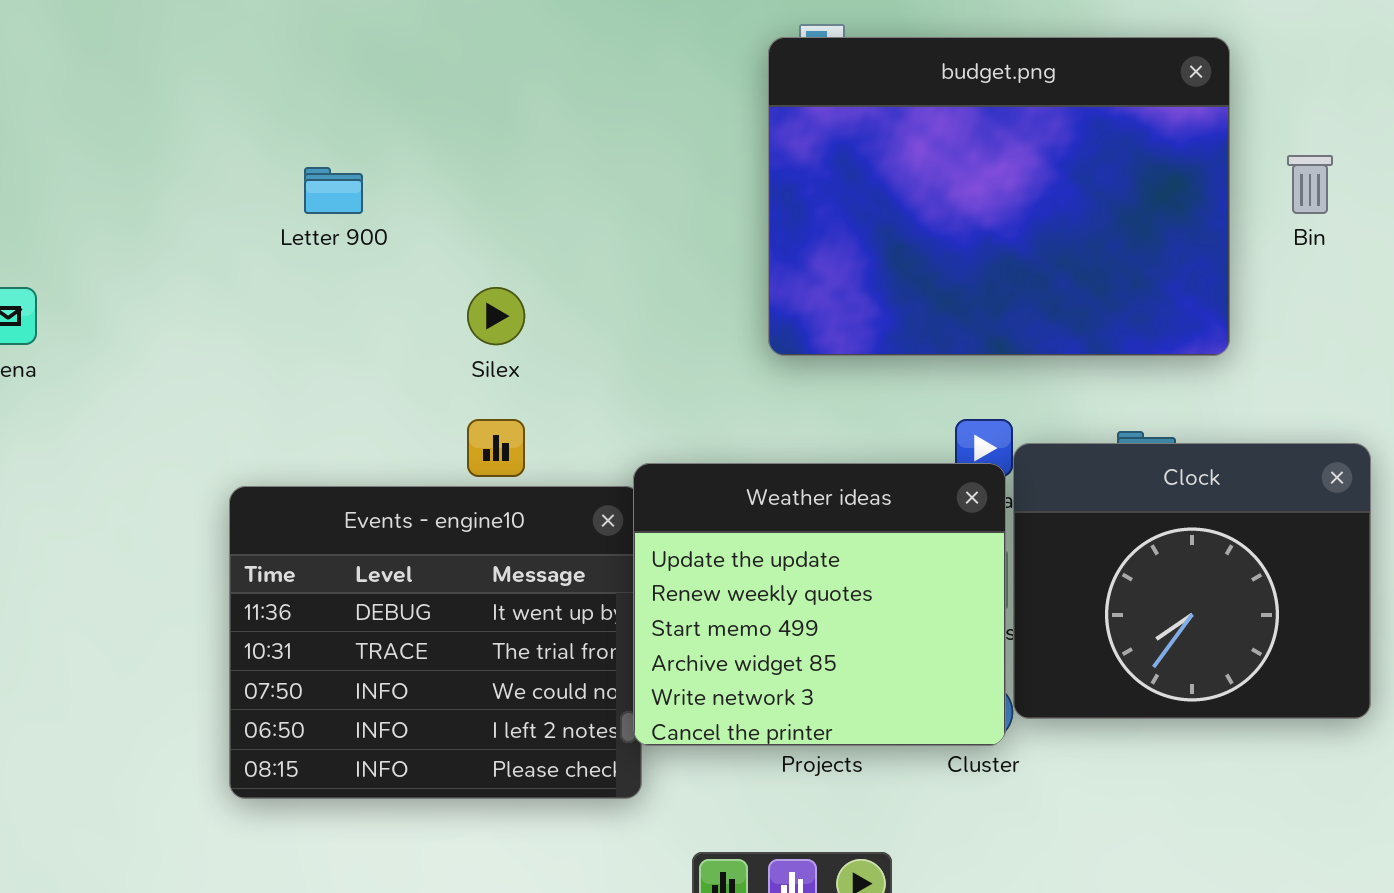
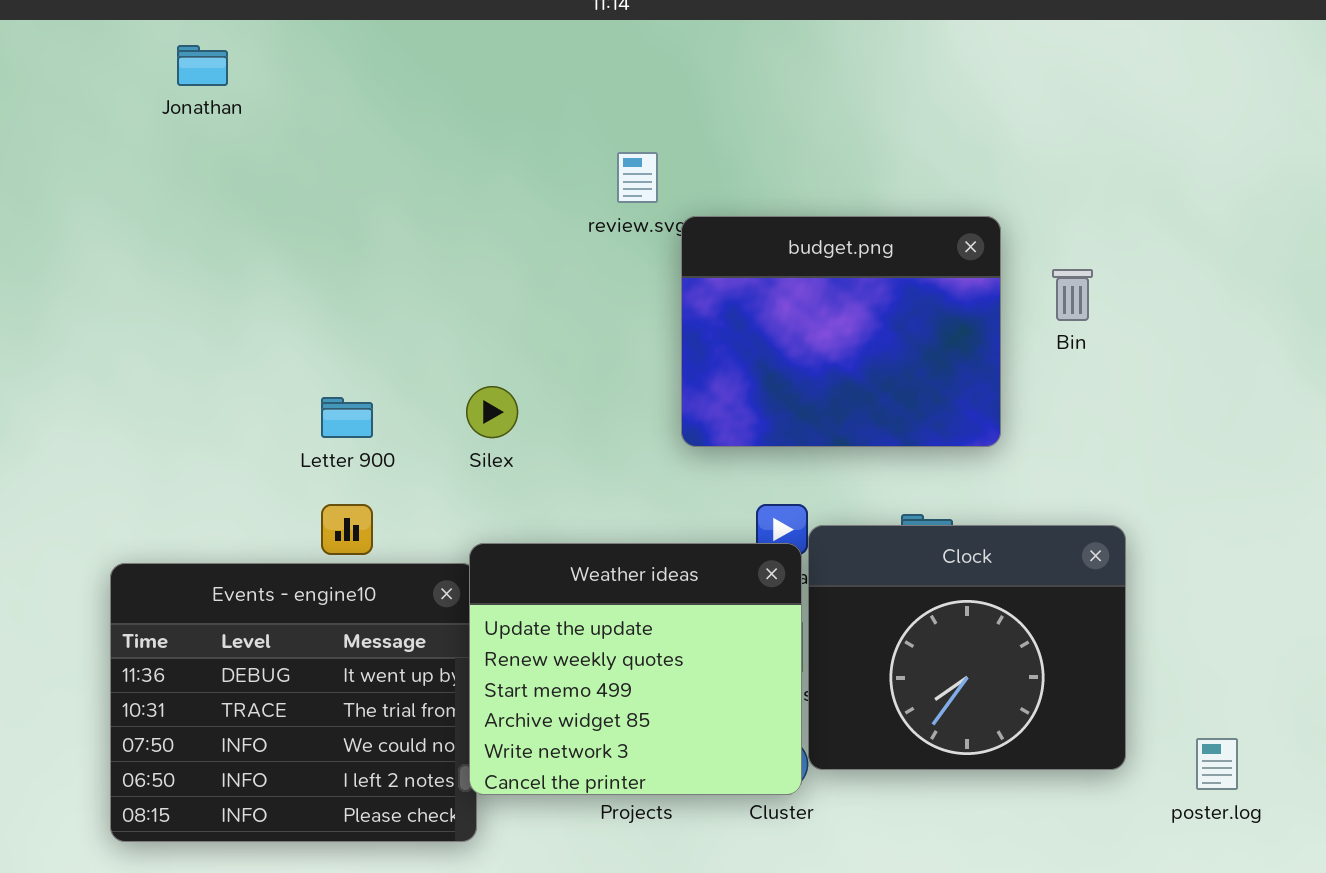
budget.png: [768,37,1230,356] -> [681,216,1001,447], resized
Letter 900: [304,167,363,214] -> [321,397,373,438], moved
Silex: [467,287,525,345] -> [466,386,518,438], moved

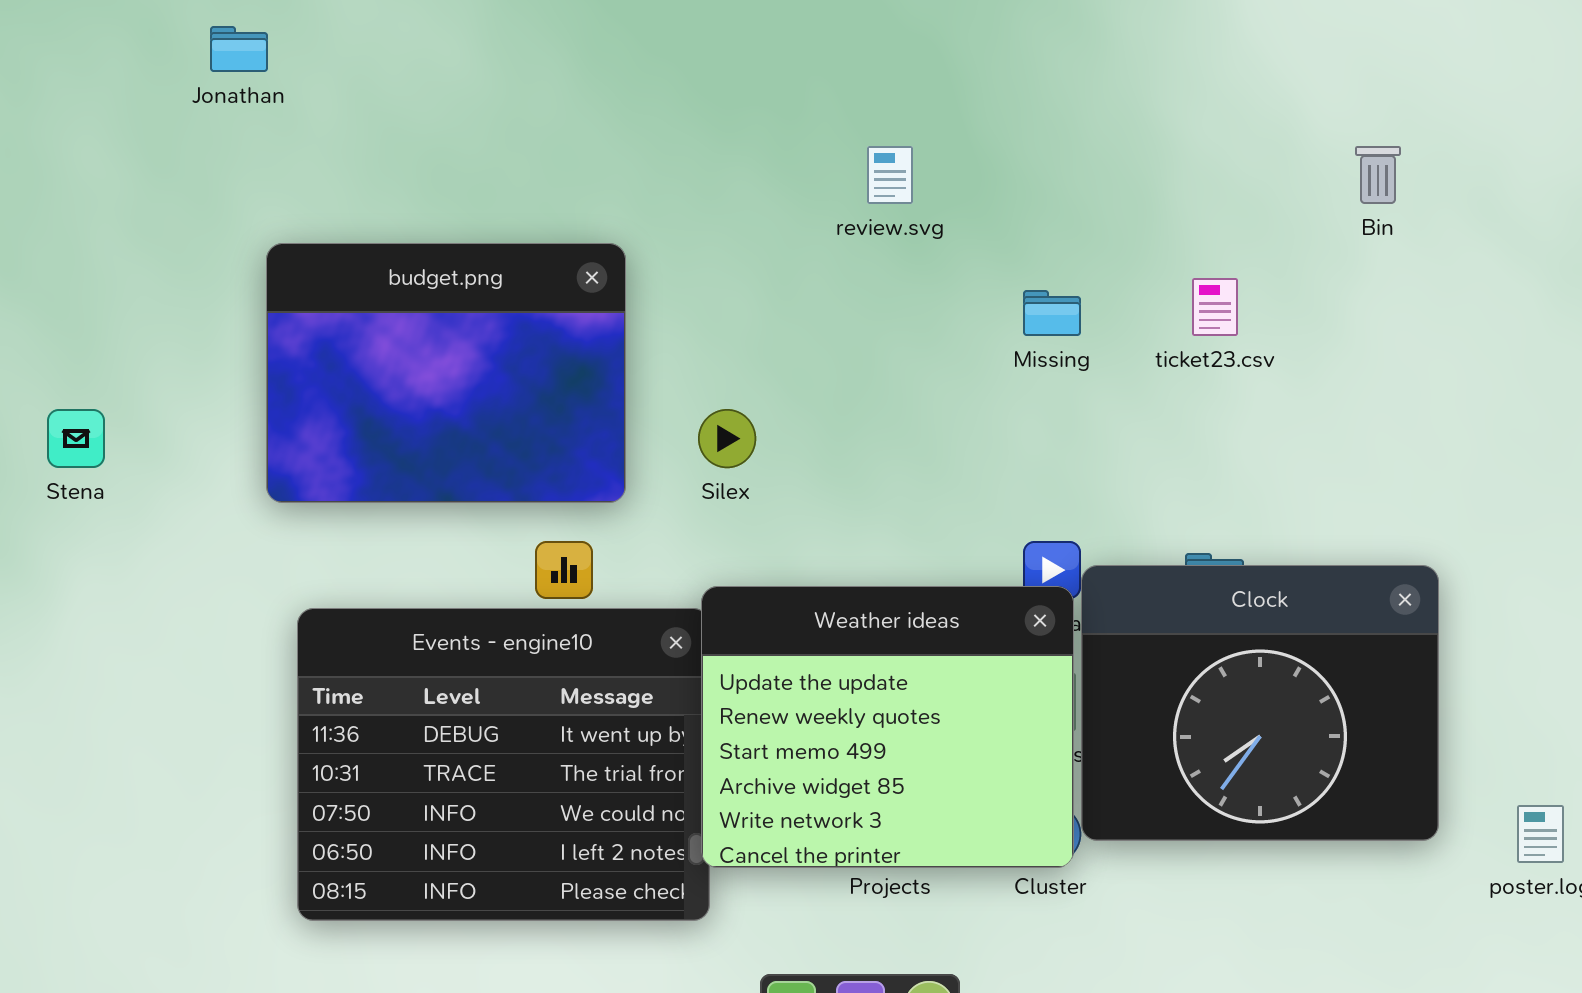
Jonathan: [177,45,228,86] -> [210,26,268,72], moved
budget.png: [681,216,1001,447] -> [266,243,626,503], moved
Bin: [1052,269,1093,321] -> [1355,146,1401,204], moved

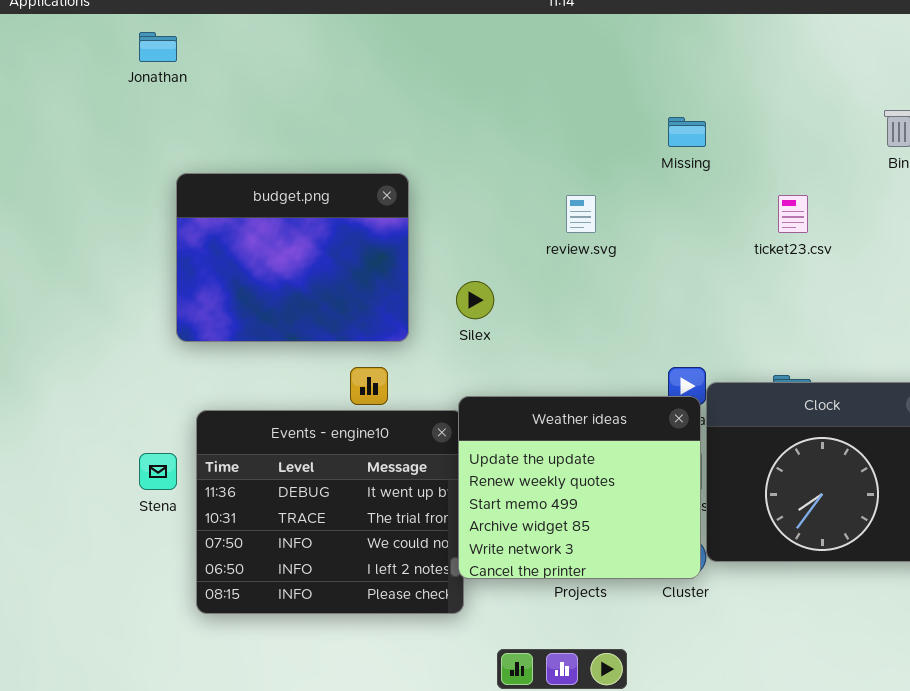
review.svg: [867,146,913,204] -> [566,195,596,233], moved
Missing: [1023,290,1081,336] -> [668,117,706,147], moved
Stena: [47,409,105,468] -> [139,453,177,490], moved

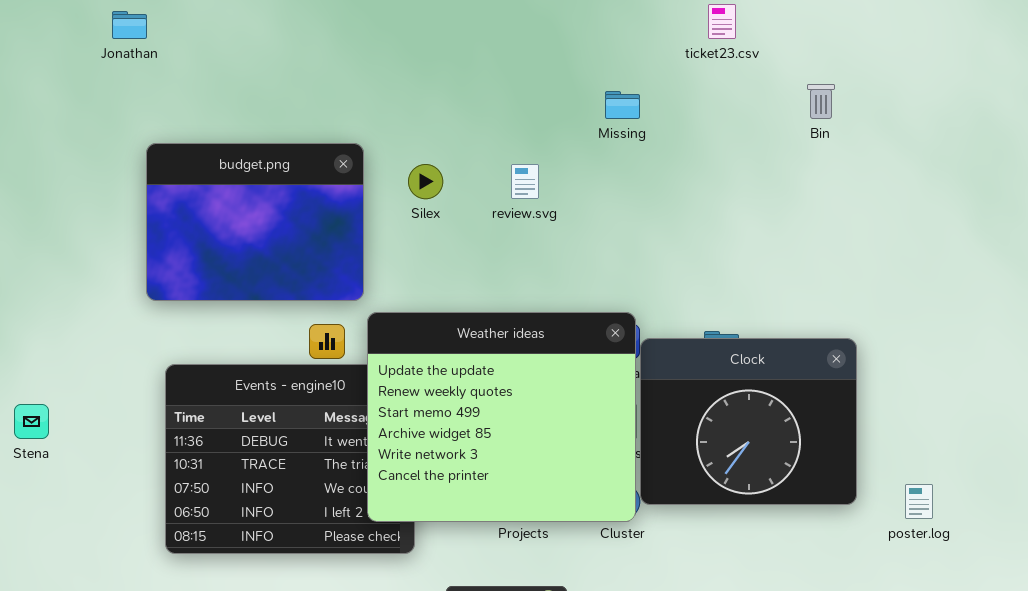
ticket23.csv: [778,195,808,233] -> [708,4,736,39], moved
Silex: [456,281,494,319] -> [408,164,443,199], moved
Weather ideas: [458,396,701,579] -> [367,312,636,522], resized
Stena: [139,453,177,490] -> [14,404,49,439], moved

